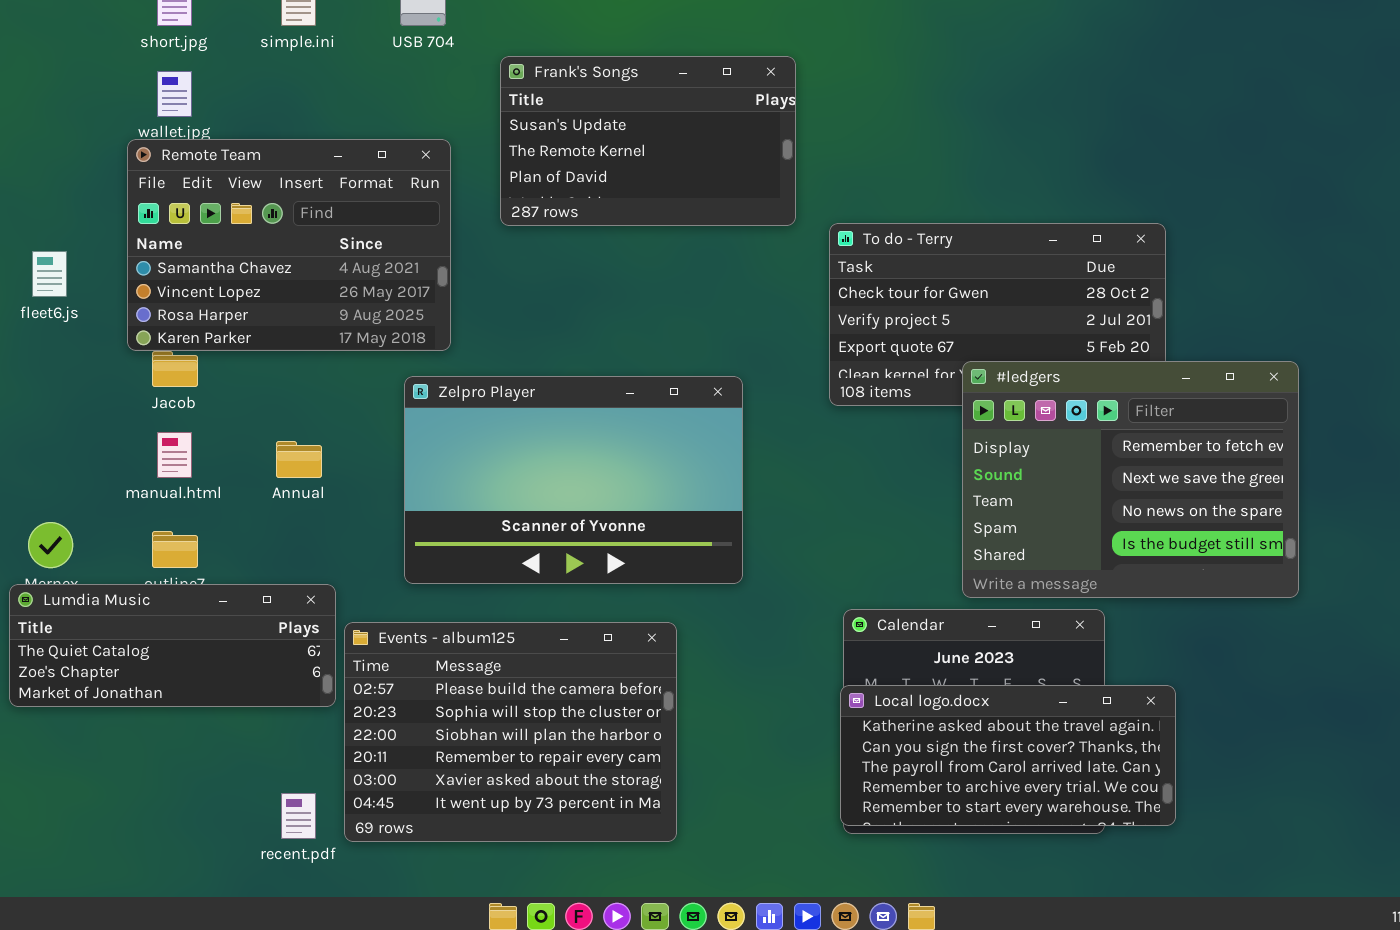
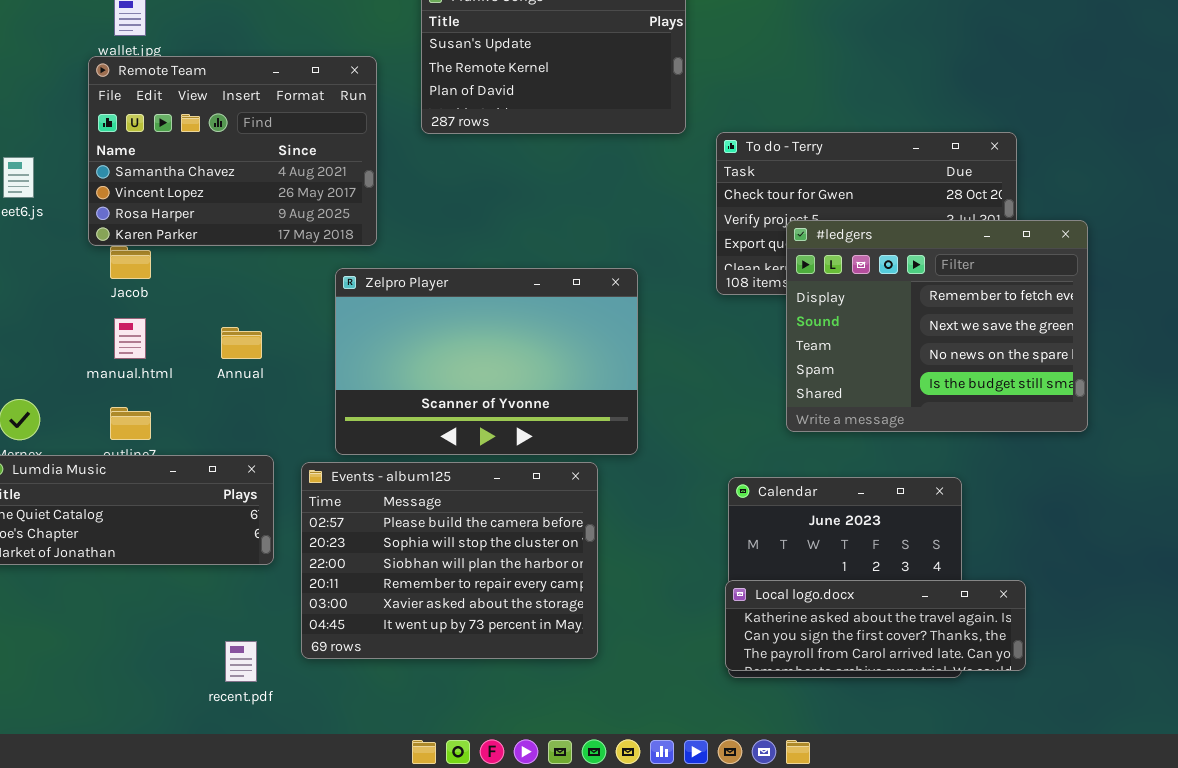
#ledgers: [962,361,1299,598] -> [786,220,1088,432], moved
Events - album125: [344,622,677,842] -> [301,462,598,659], moved
Local logo.docx: [840,685,1176,826] -> [725,580,1026,671], resized

